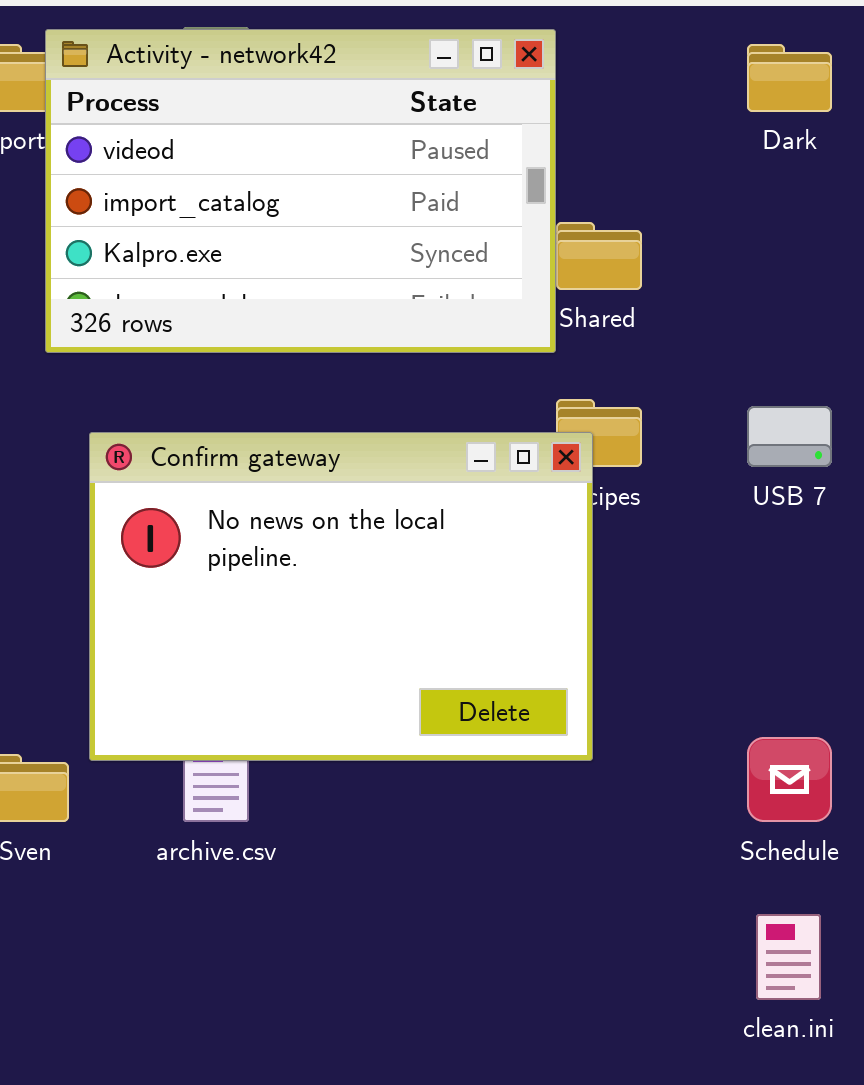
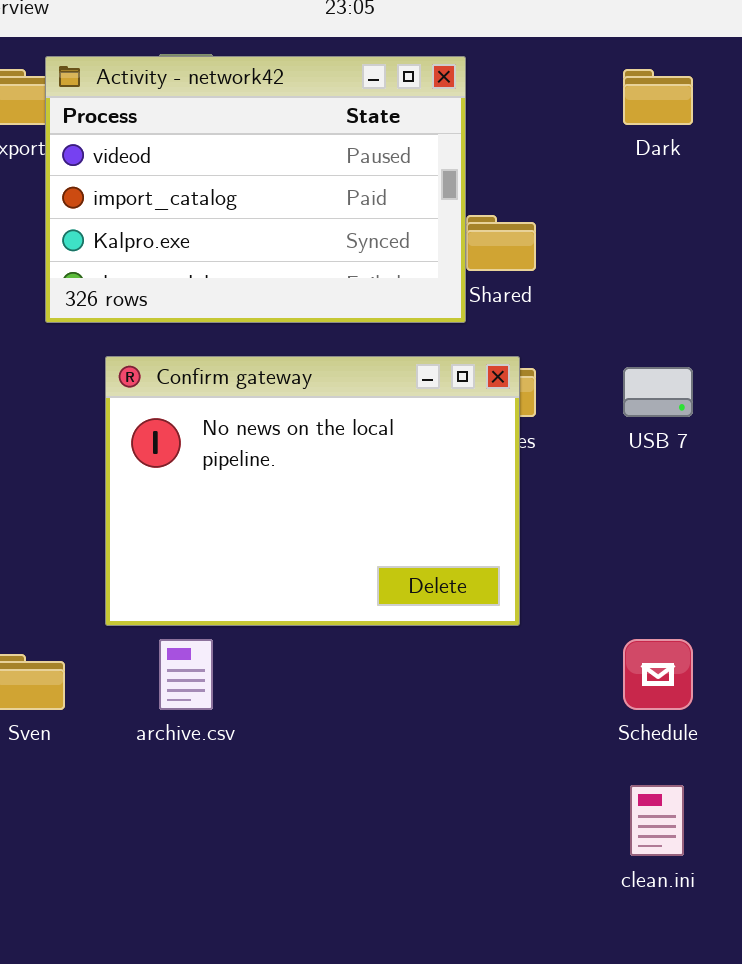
Confirm gateway: [89,432,593,761] -> [105,356,520,626], moved

